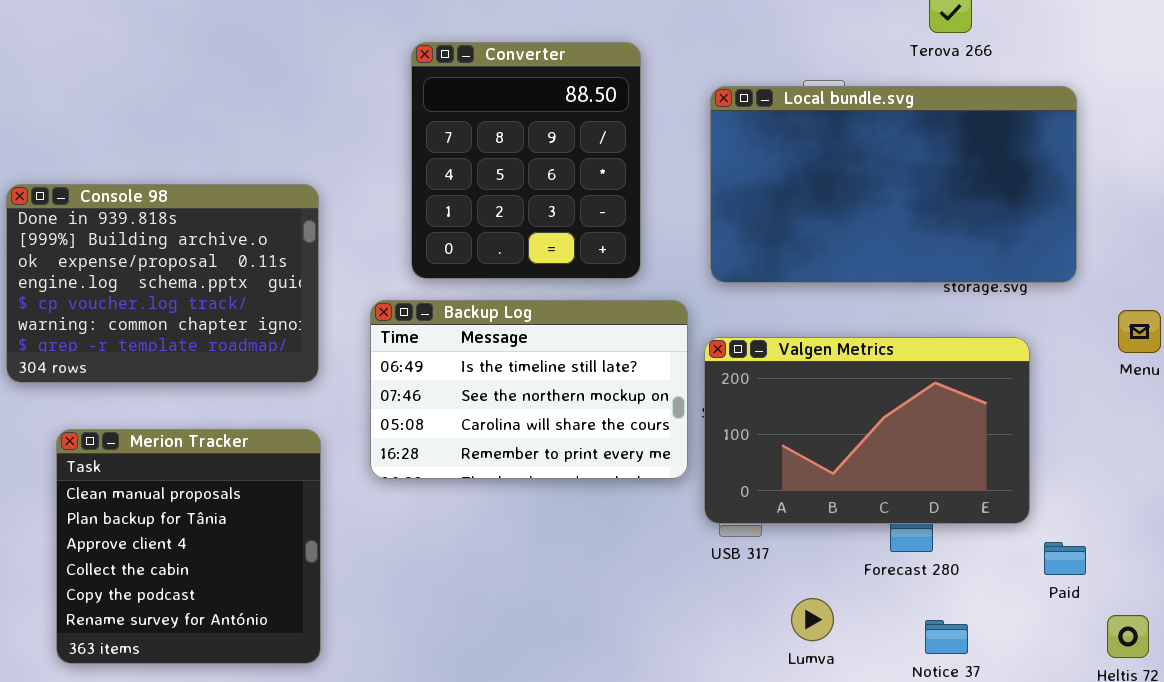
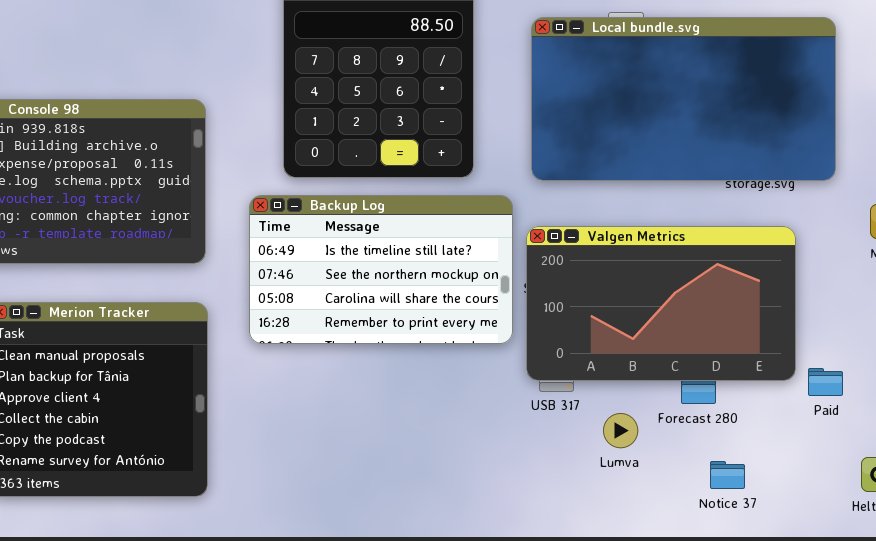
Paid: [1044,542,1086,575] -> [808,368,843,396], moved
Lumva: [791,598,834,641] -> [603,413,638,448], moved

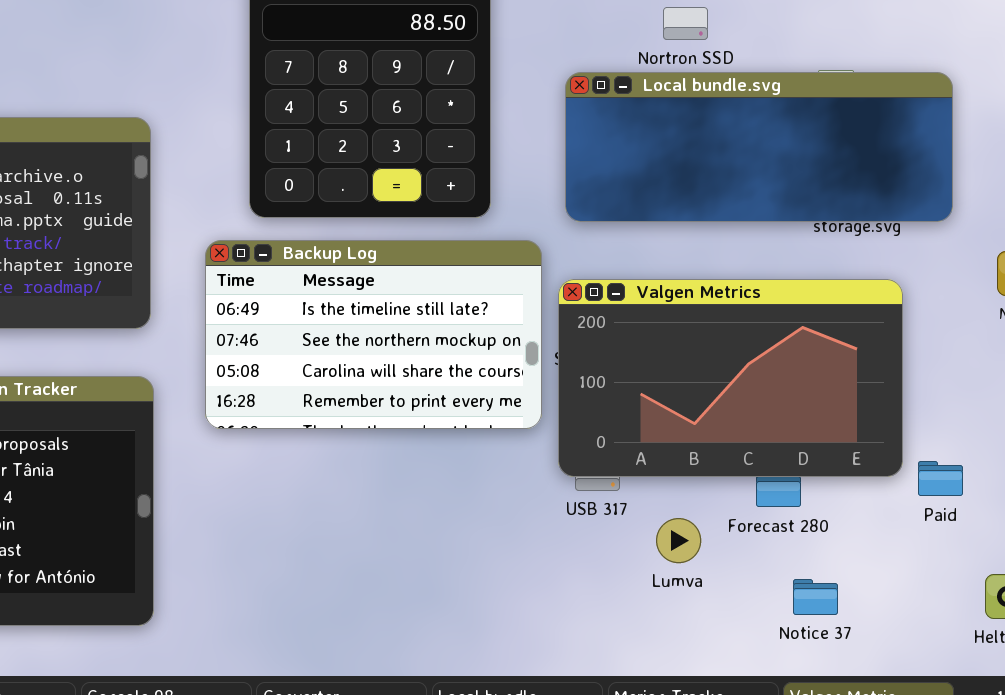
Local bundle.svg: [531,17,836,181] -> [565,72,953,222], resized

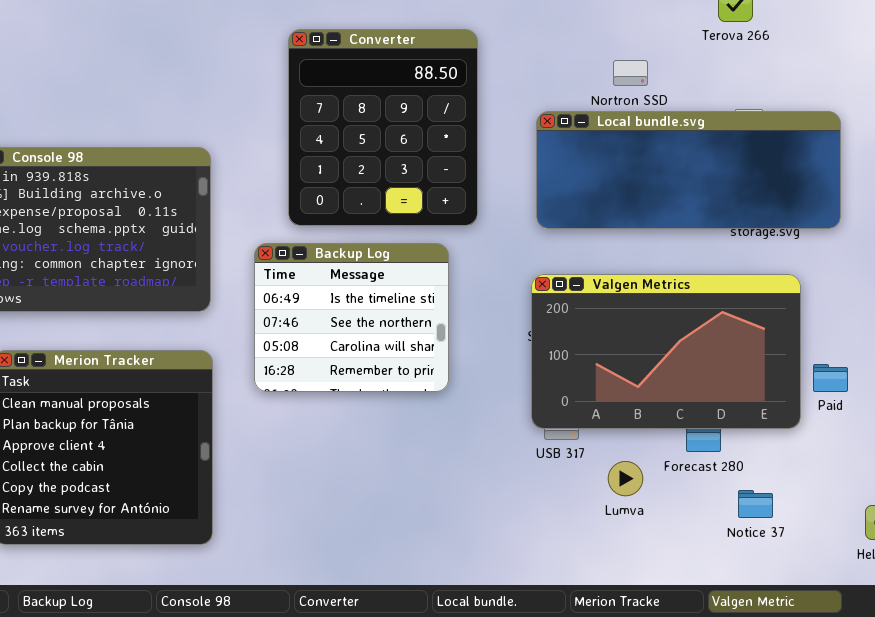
Backup Log: [205,240,542,429] -> [254,243,449,392], resized
Paid: [918,461,963,496] -> [813,364,848,392], moved
Notice 37: [793,579,838,615] -> [738,490,773,518], moved

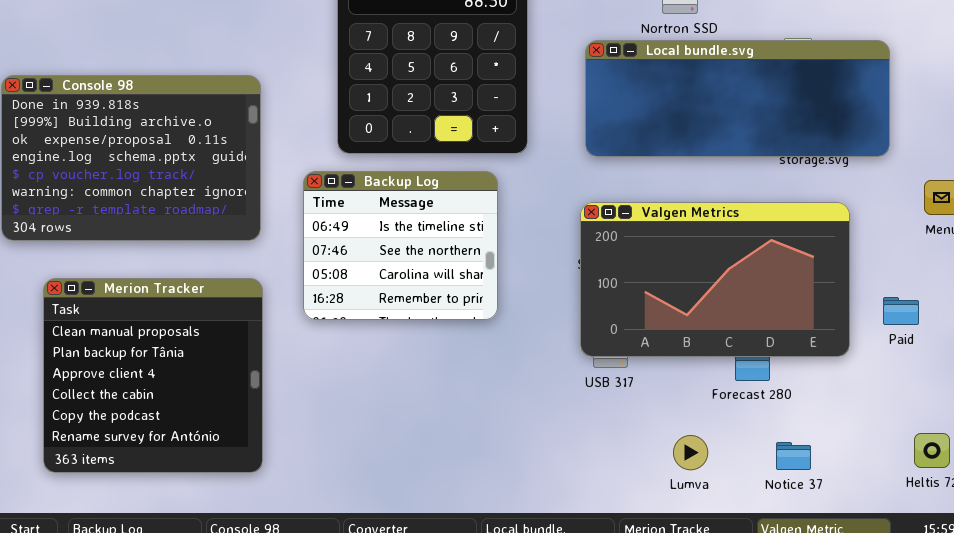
Paid: [813,364,848,392] -> [883,297,919,325], moved
Lumva: [608,461,643,496] -> [673,435,708,470], moved
Notice 37: [738,490,773,518] -> [776,442,811,470], moved

